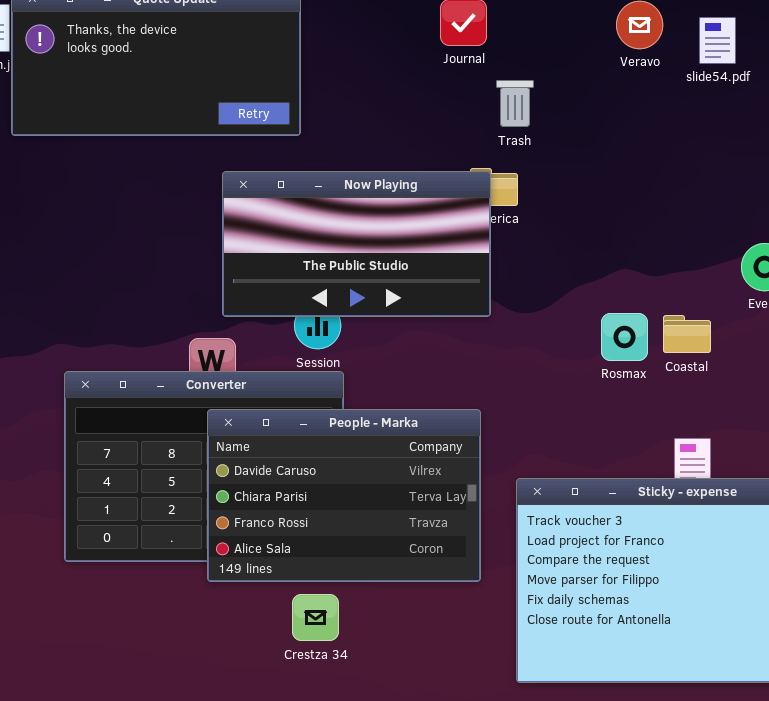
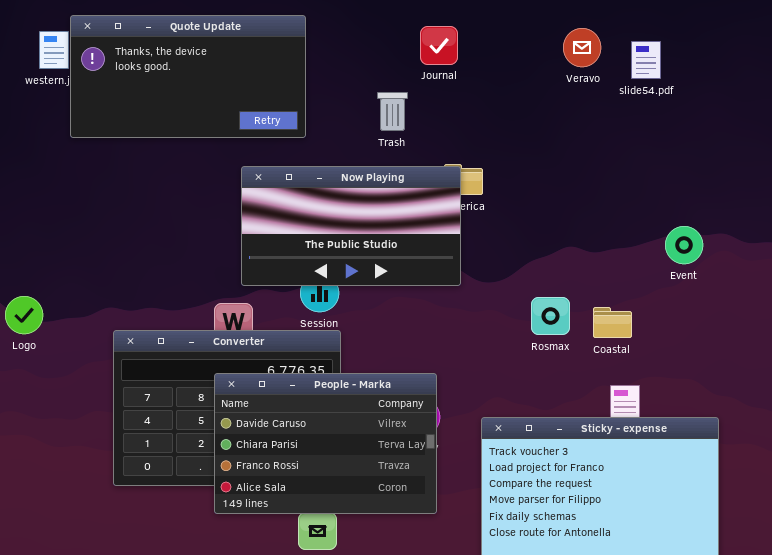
Trash: [496,80,534,127] -> [377,92,408,131], moved
Rosmax: [601,313,648,361] -> [531,297,570,335], moved
Coastal: [663,315,711,353] -> [593,307,632,338], moved
People - Marka: [207,409,481,582] -> [214,373,437,514], moved

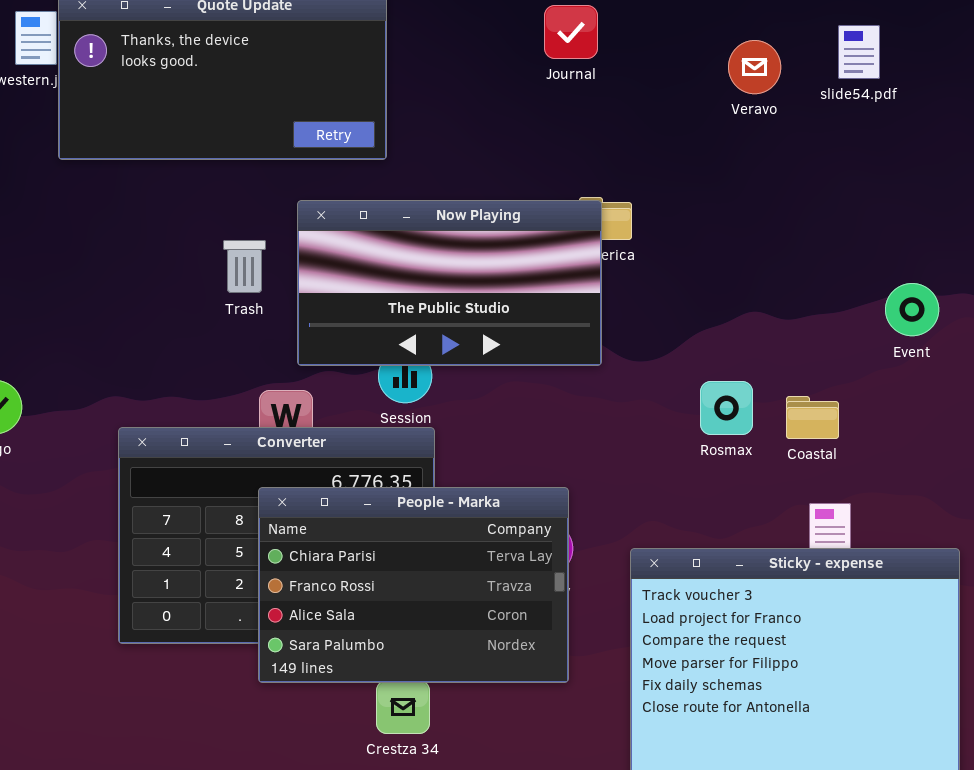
Veravo: [563,28,601,67] -> [728,40,781,94], moved
Trash: [377,92,408,131] -> [223,240,266,293], moved
People - Marka: [214,373,437,514] -> [258,487,569,683], scrolled down 1 row

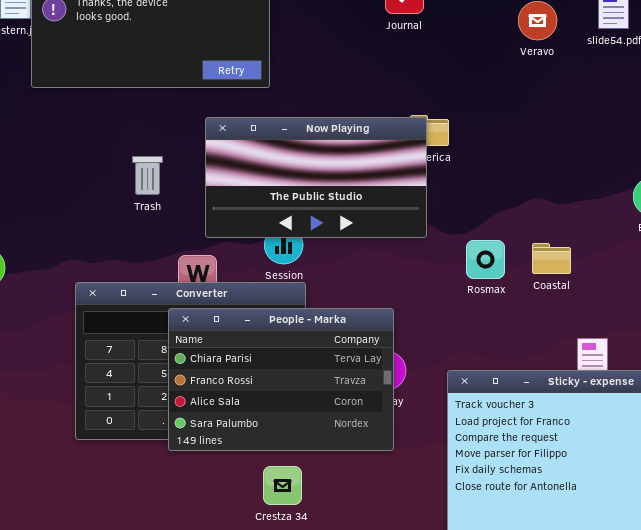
Trash: [223,240,266,293] -> [132,156,163,195], moved
Rosmax: [700,381,753,435] -> [466,240,505,279], moved
Coastal: [786,396,839,439] -> [532,243,571,274], moved
People - Marka: [258,487,569,683] -> [168,308,394,451], moved

